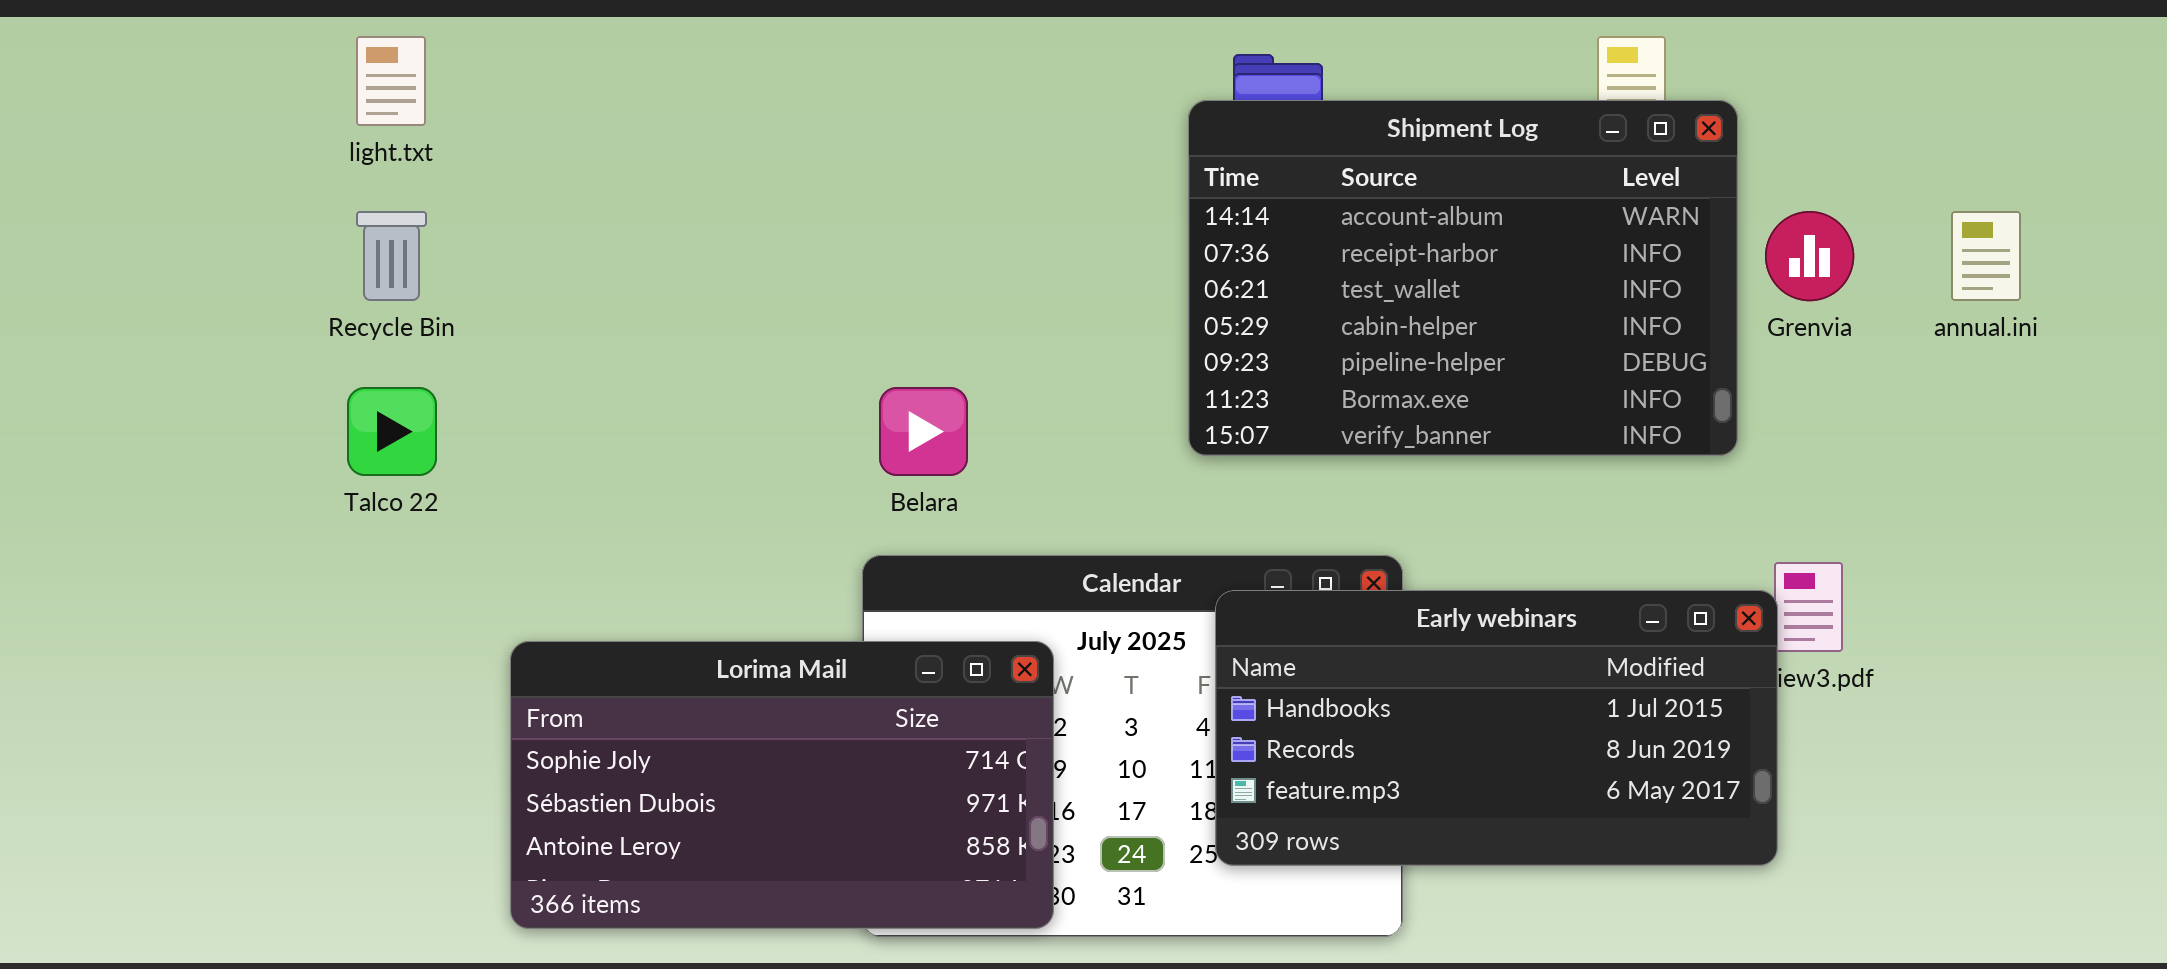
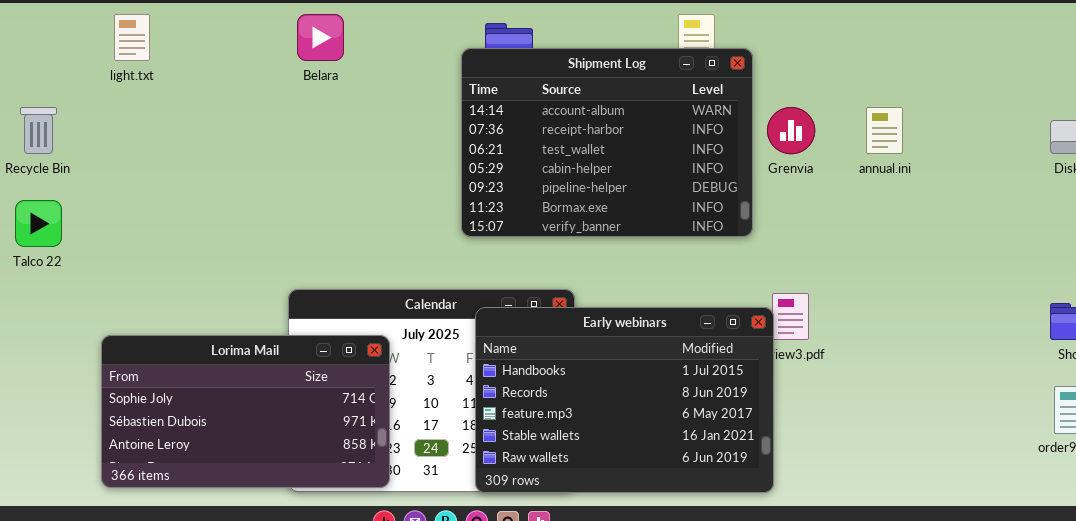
light.txt: [356,36,426,126] -> [114,14,150,61], moved
Belara: [879,387,968,476] -> [297,14,344,61], moved
Early webinars: [1215,590,1778,866] -> [475,307,774,493], resized

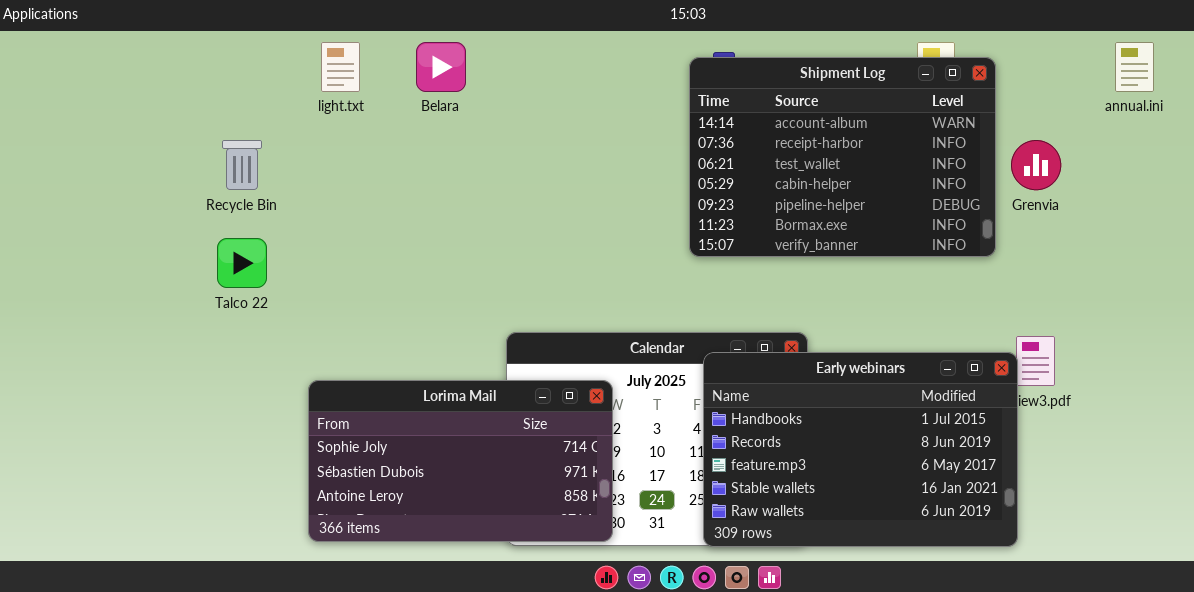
Belara: [297,14,344,61] -> [416,42,466,92], moved
Shipment Log: [461,48,753,237] -> [689,57,996,257], moved
annual.ini: [866,107,903,154] -> [1115,42,1154,92], moved

